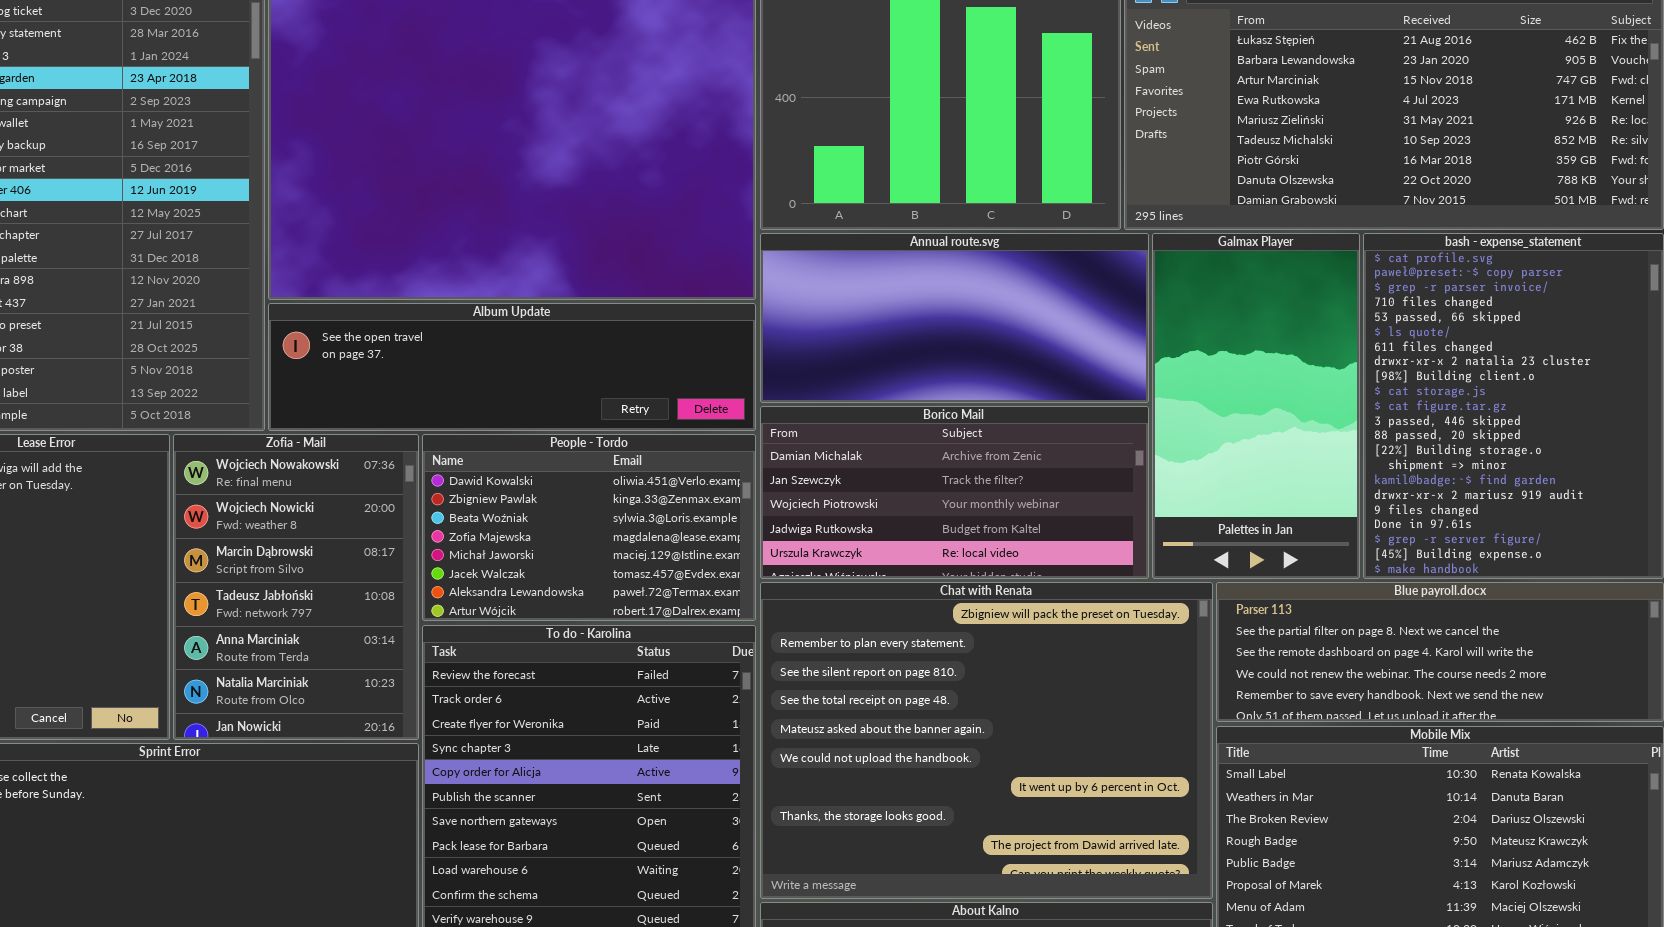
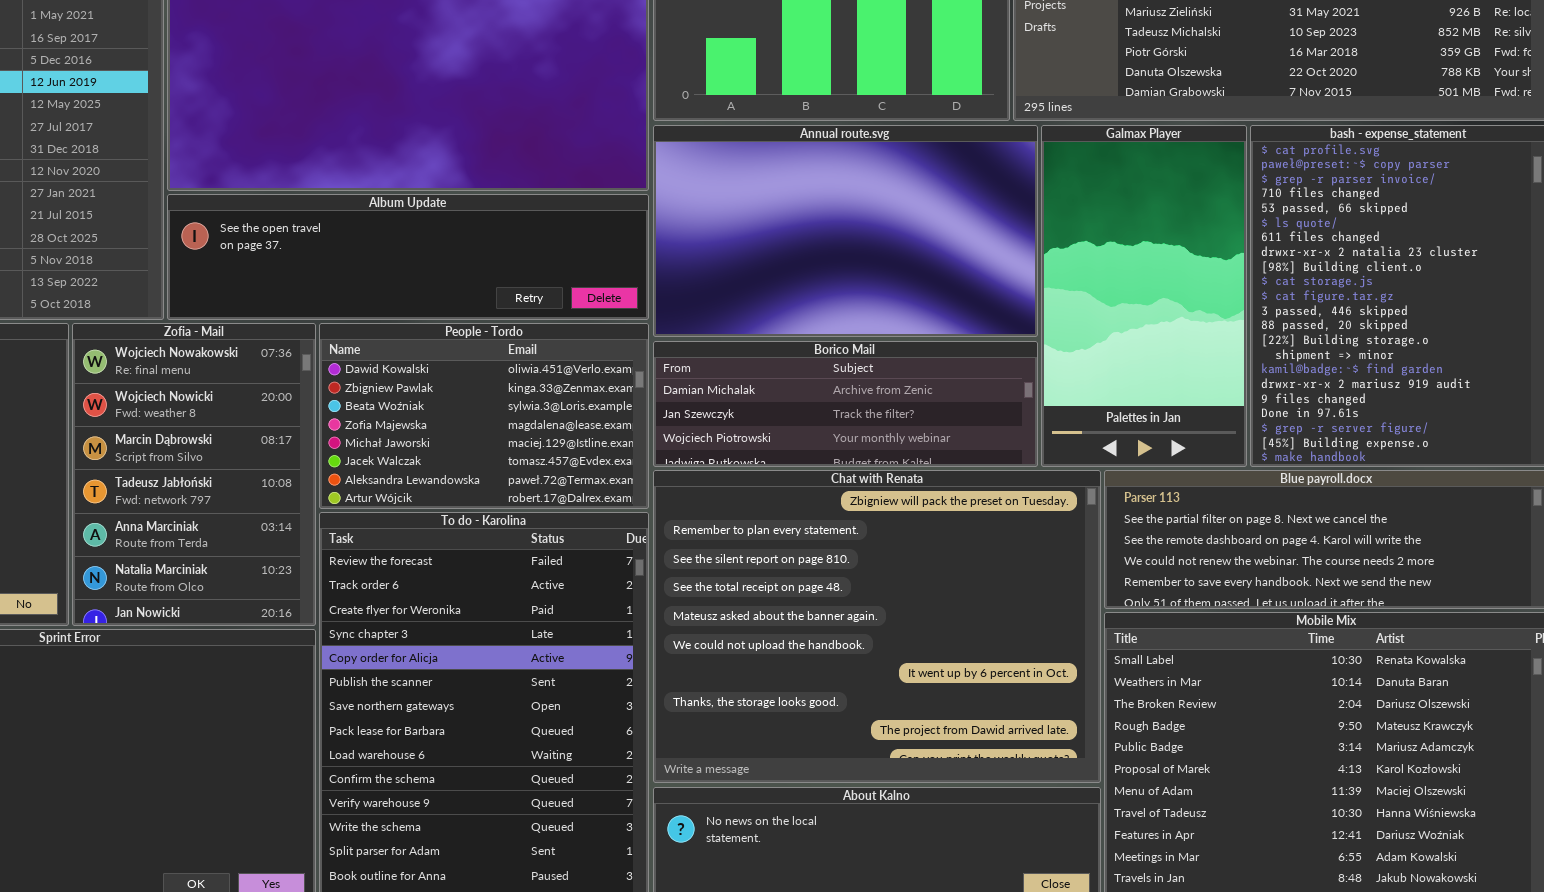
Annual route.svg: [760,233,1149,403] -> [653,125,1038,337], resized
Borico Mail: [760,406,1149,579] -> [653,341,1038,467], resized

